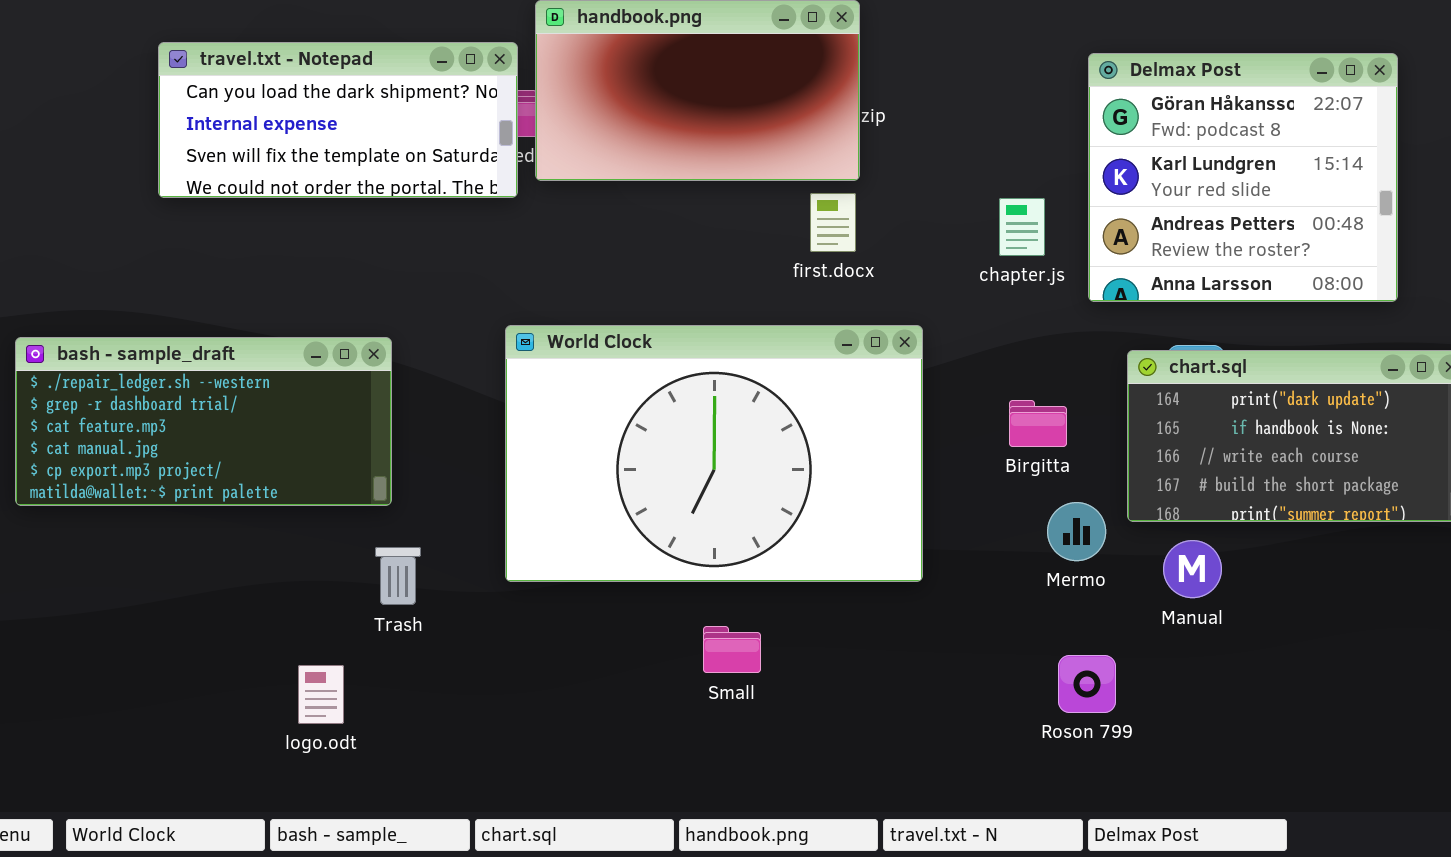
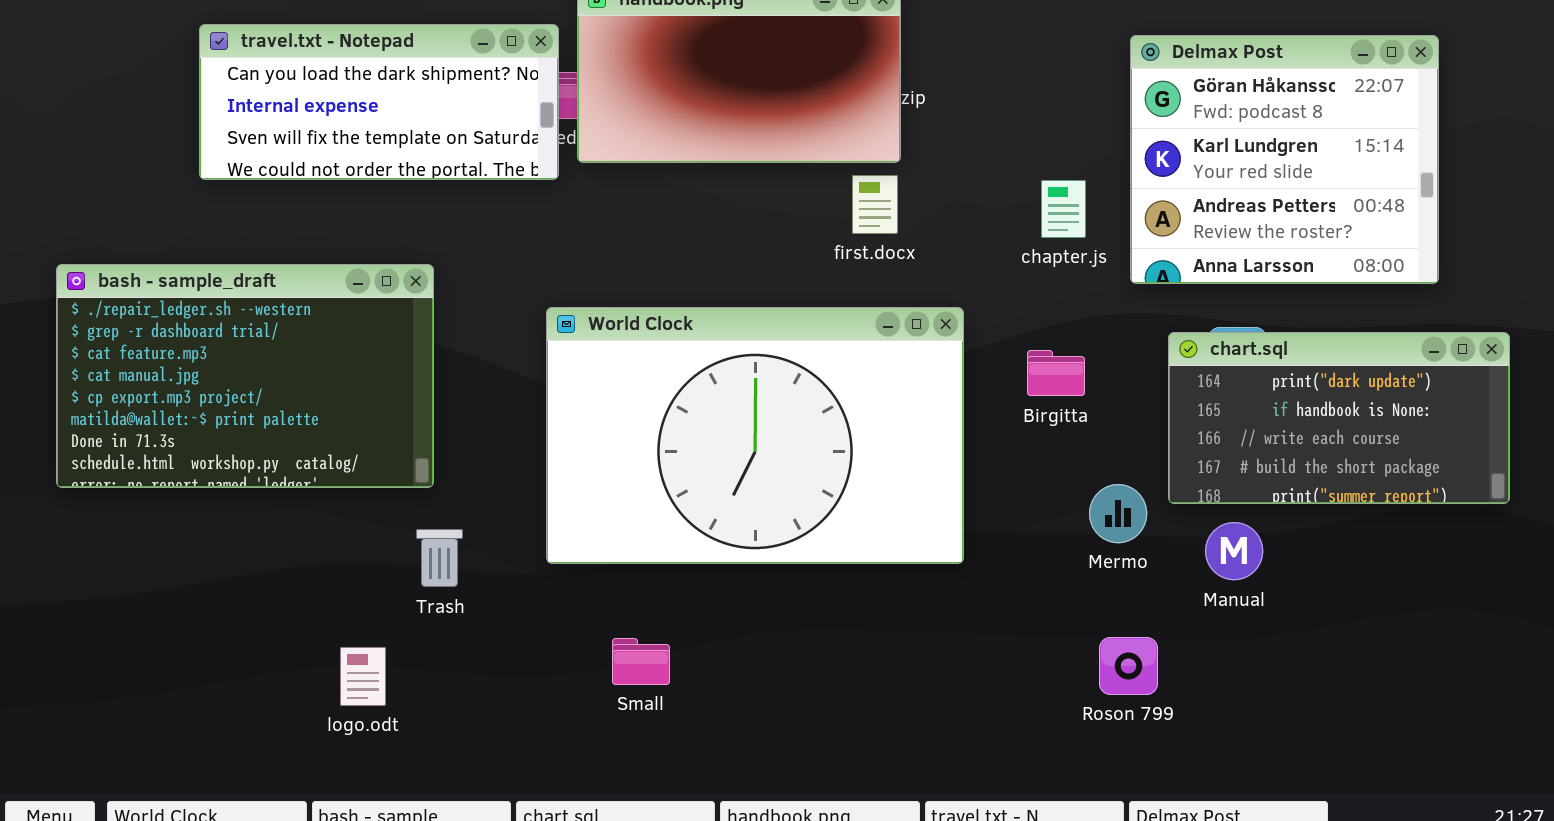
bash - sample_draft: [15,337,392,506] -> [56,264,434,488], resized
Birgitta: [1009,400,1067,447] -> [1027,350,1085,396], moved
Small: [703,626,761,673] -> [612,638,670,685], moved

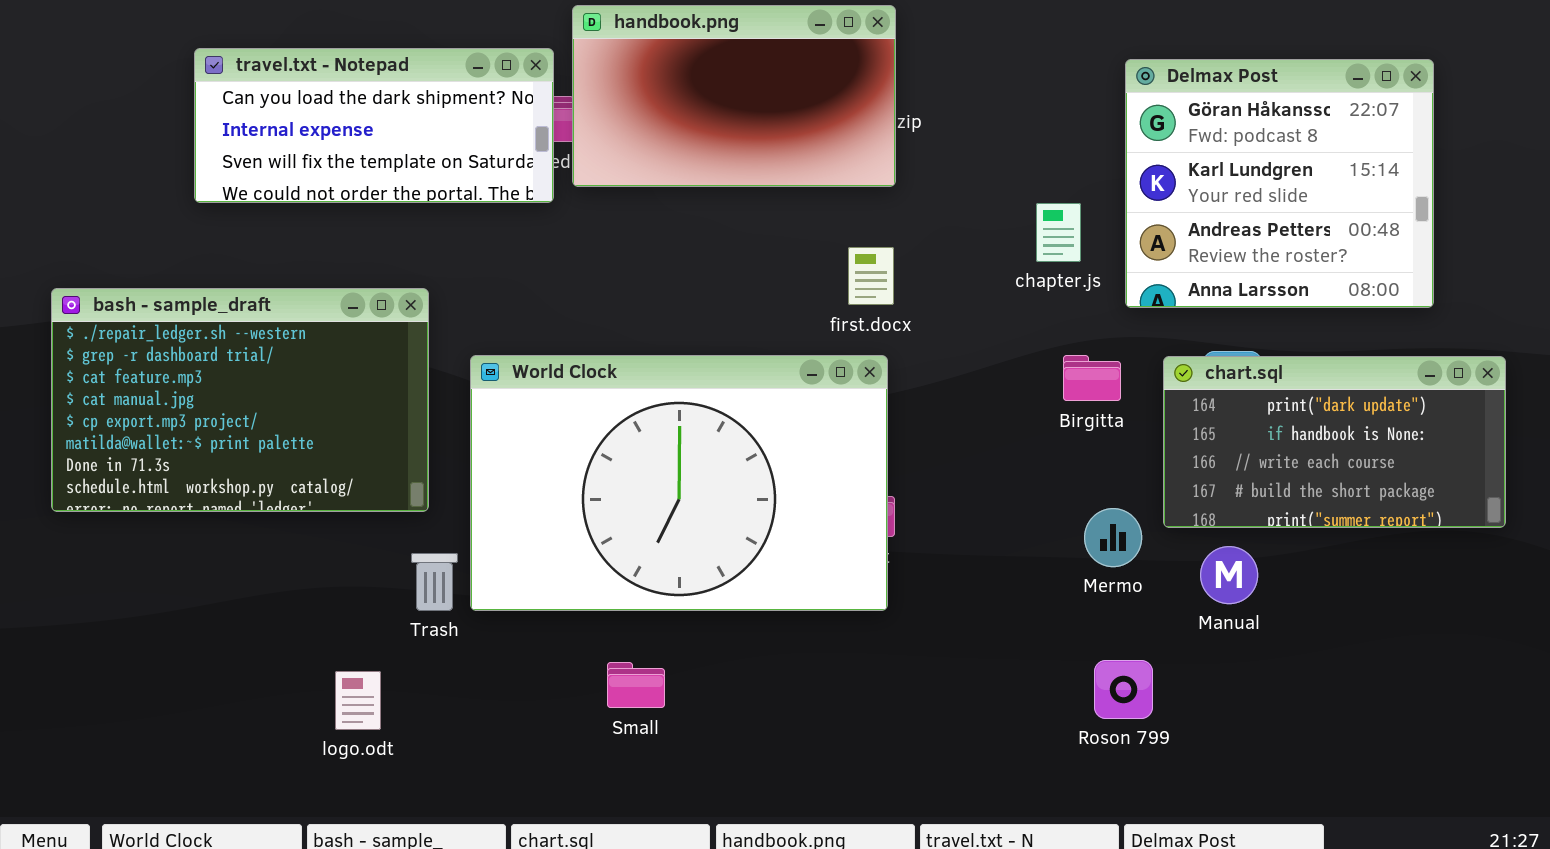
first.docx: [852,175,898,234] -> [848,247,894,305], moved
World Clock: [546,307,964,564] -> [470,355,888,611], moved
Birgitta: [1027,350,1085,396] -> [1063,355,1121,401], moved

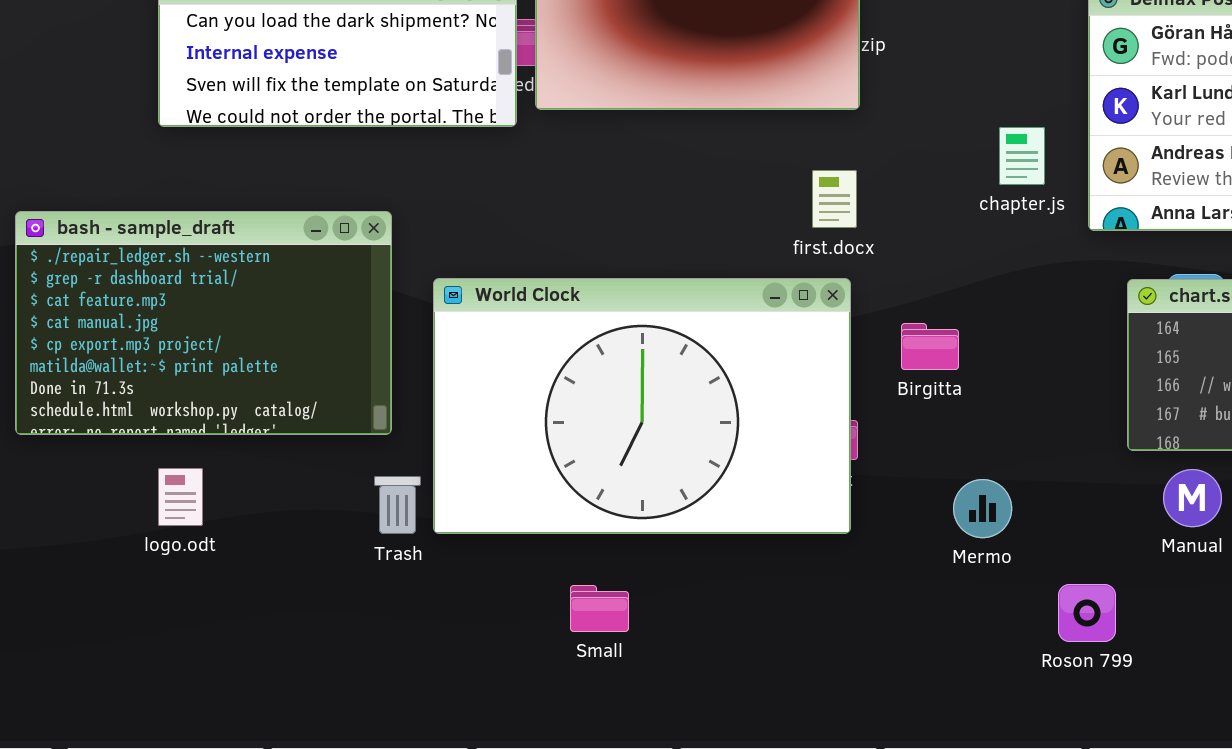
Birgitta: [1063,355,1121,401] -> [901,323,959,370], moved
Mermo: [1084,508,1142,567] -> [953,479,1012,538], moved
logo.odt: [335,671,381,730] -> [158,468,203,526], moved

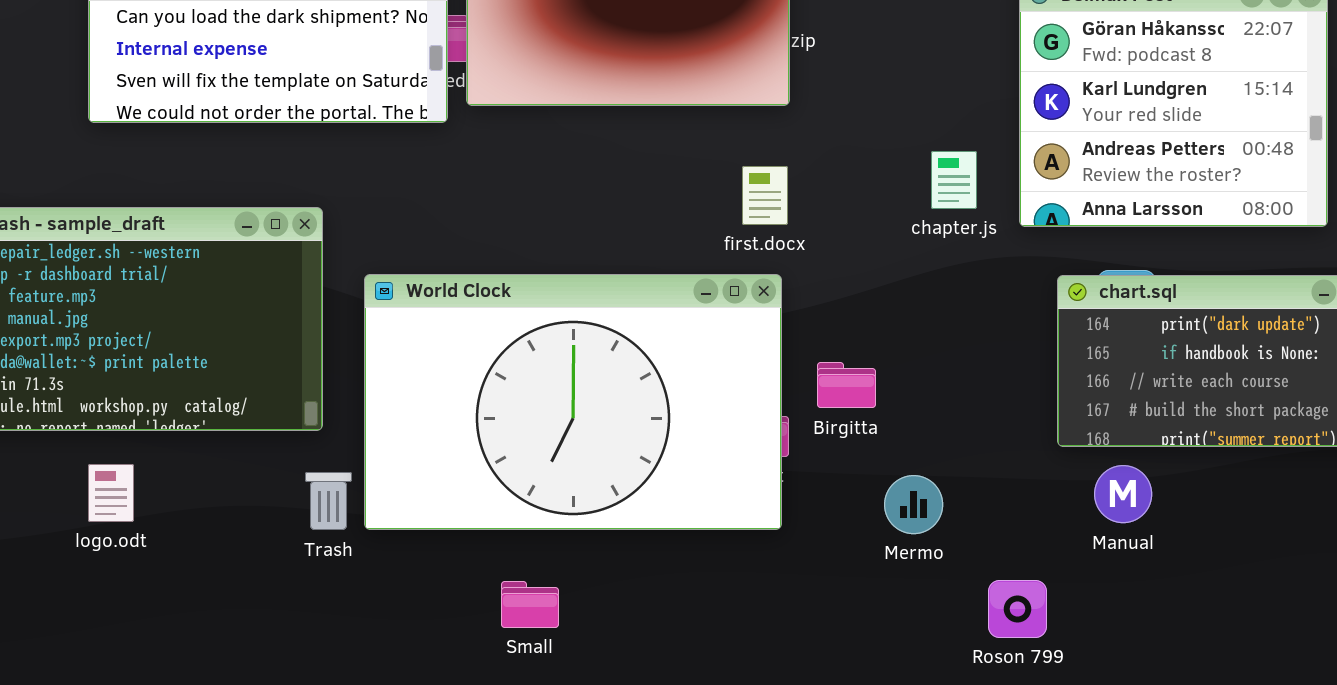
chapter.js: [999,127,1045,185] -> [931,151,977,209], moved
Birgitta: [901,323,959,370] -> [817,362,876,408], moved

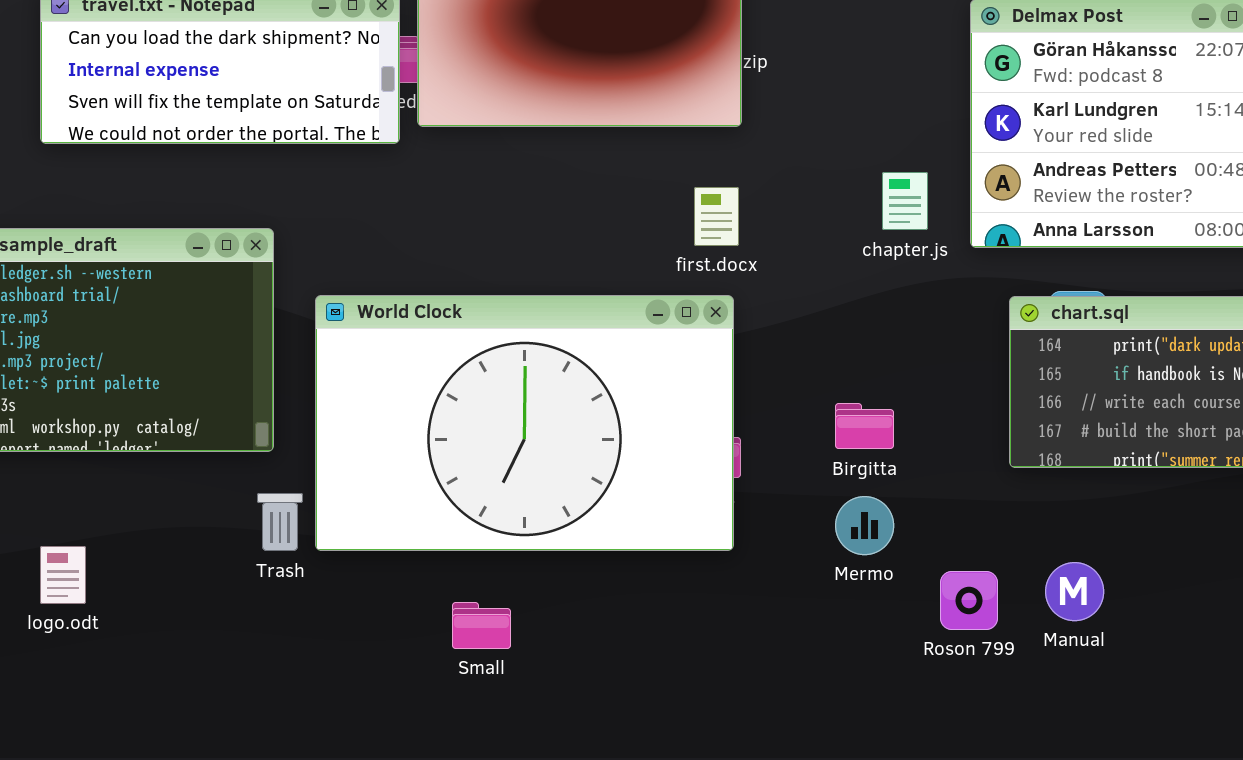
Birgitta: [817,362,876,408] -> [835,403,894,449], moved
logo.odt: [88,464,134,522] -> [40,546,86,604], moved
Manual: [1094,465,1152,523] -> [1045,562,1104,621], moved
Roson 799: [988,580,1047,638] -> [940,571,998,630], moved

